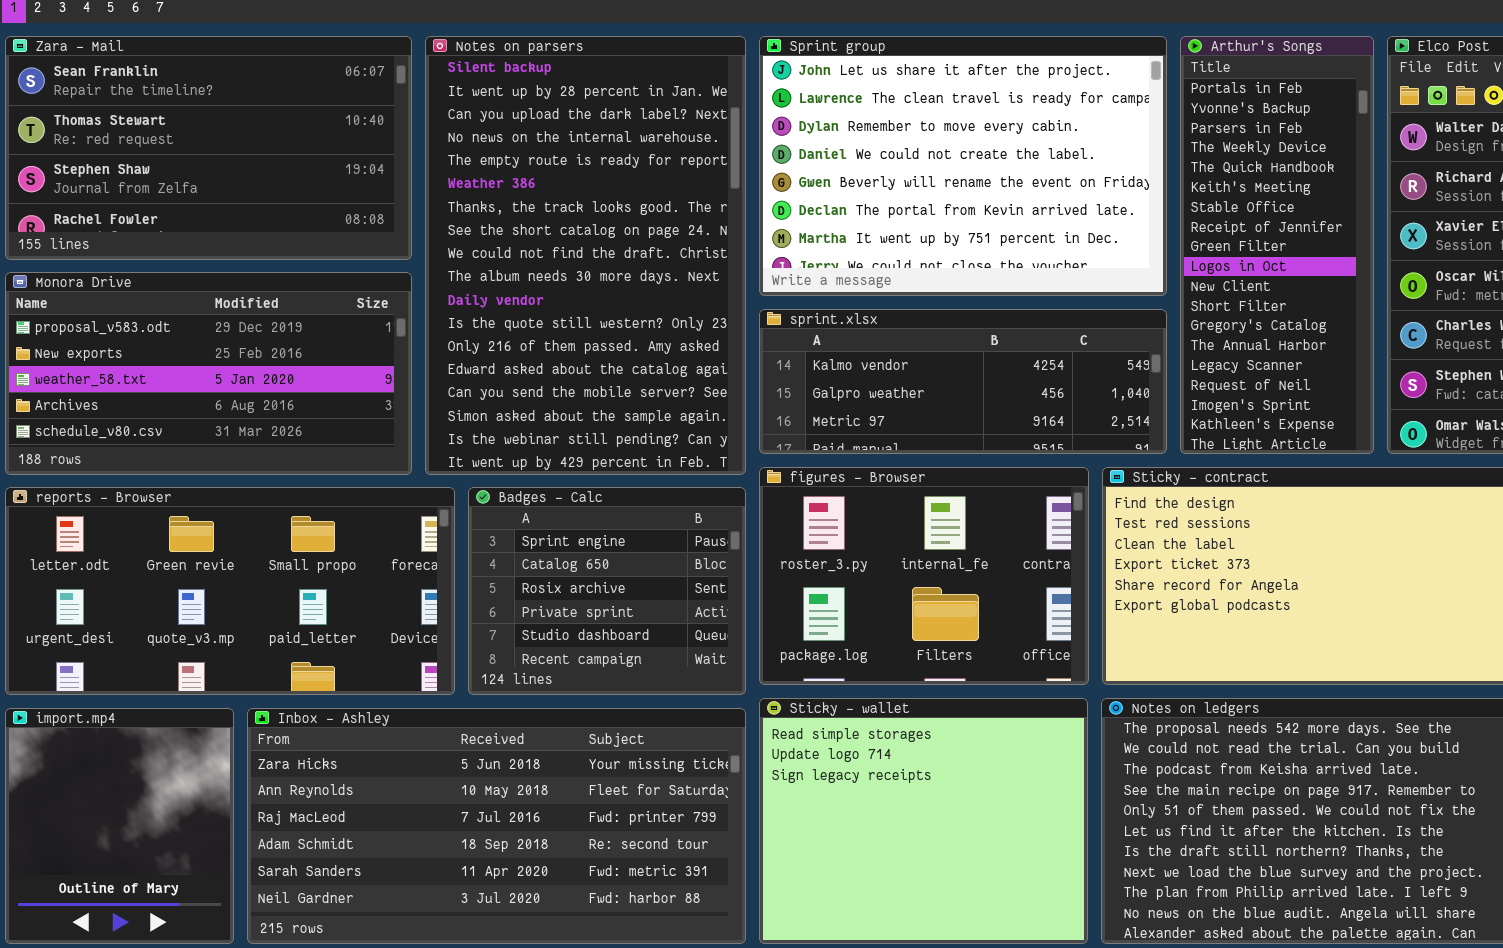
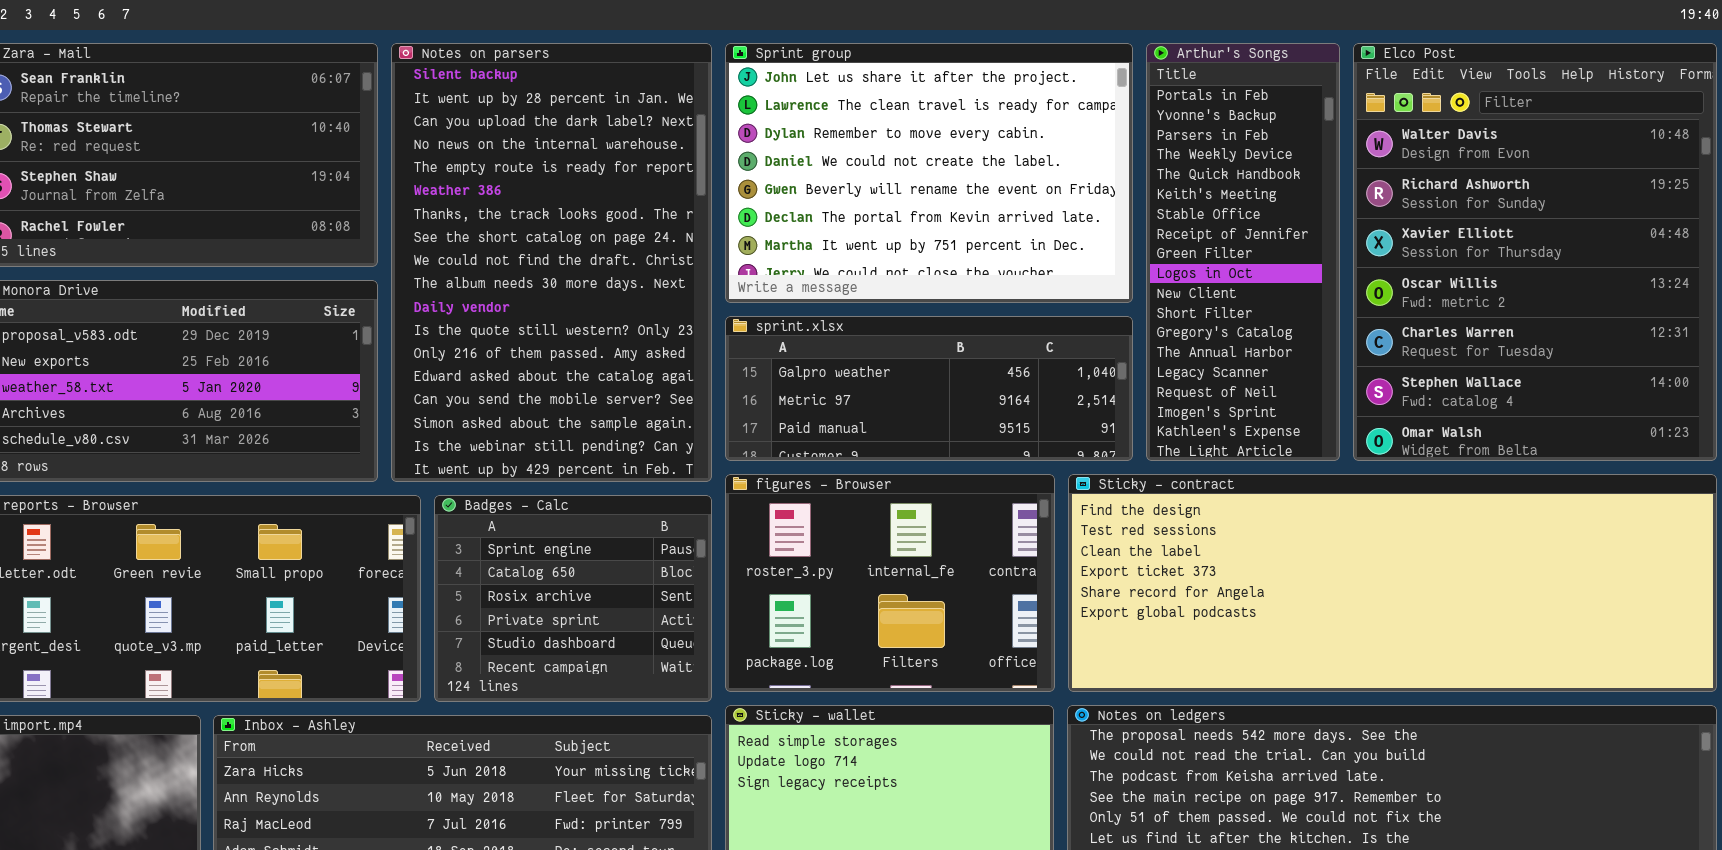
sprint.xlsx: [759,309,1167,454] -> [725,316,1133,461], scrolled down 1 row

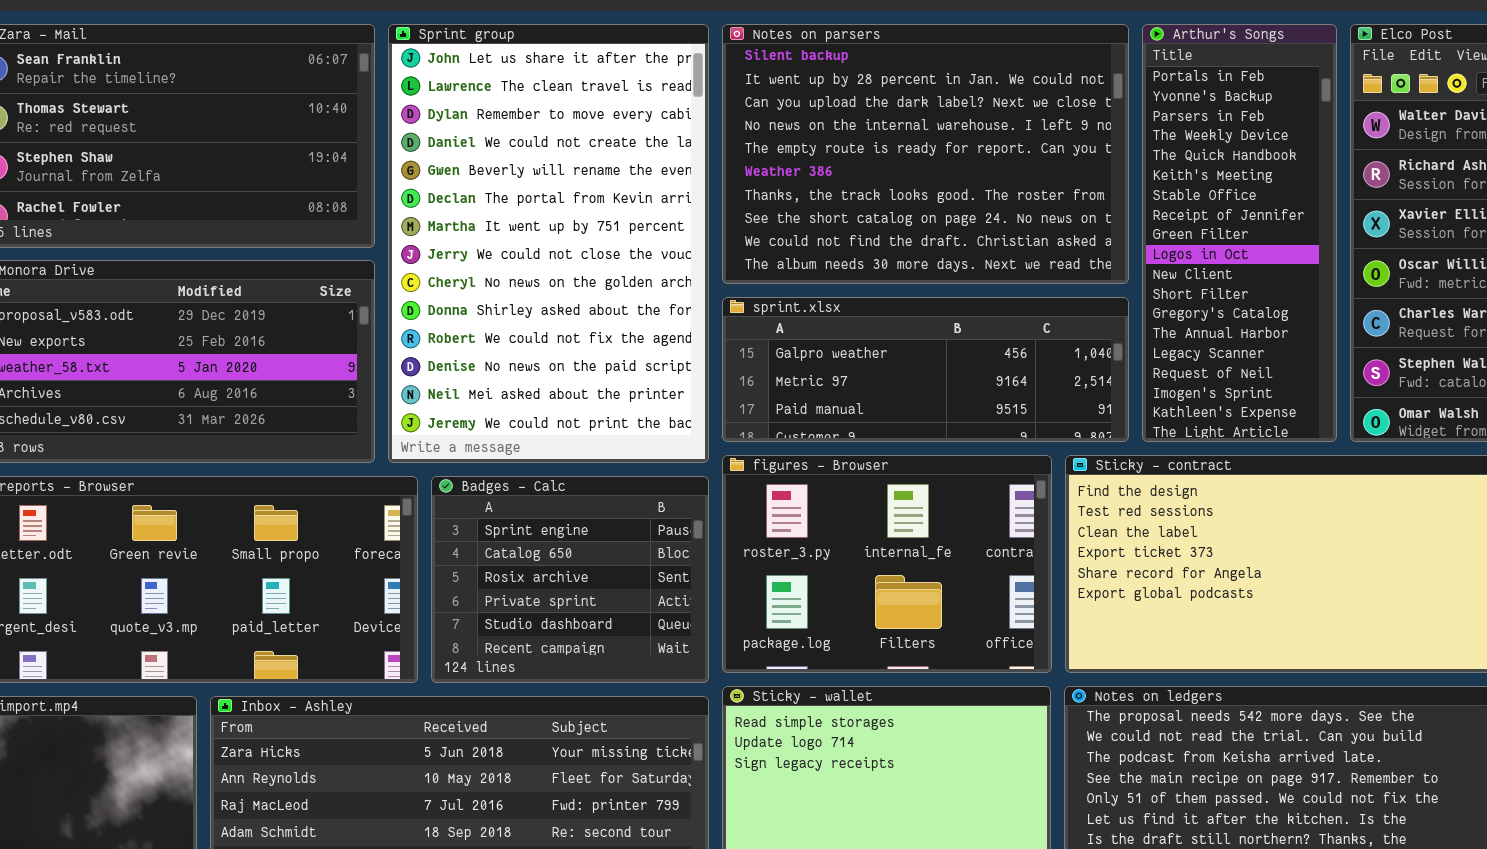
Notes on parsers: [391,43,712,482] -> [722,24,1129,284], moved, resized
Sprint group: [725,43,1133,303] -> [388,24,709,463], moved, resized

